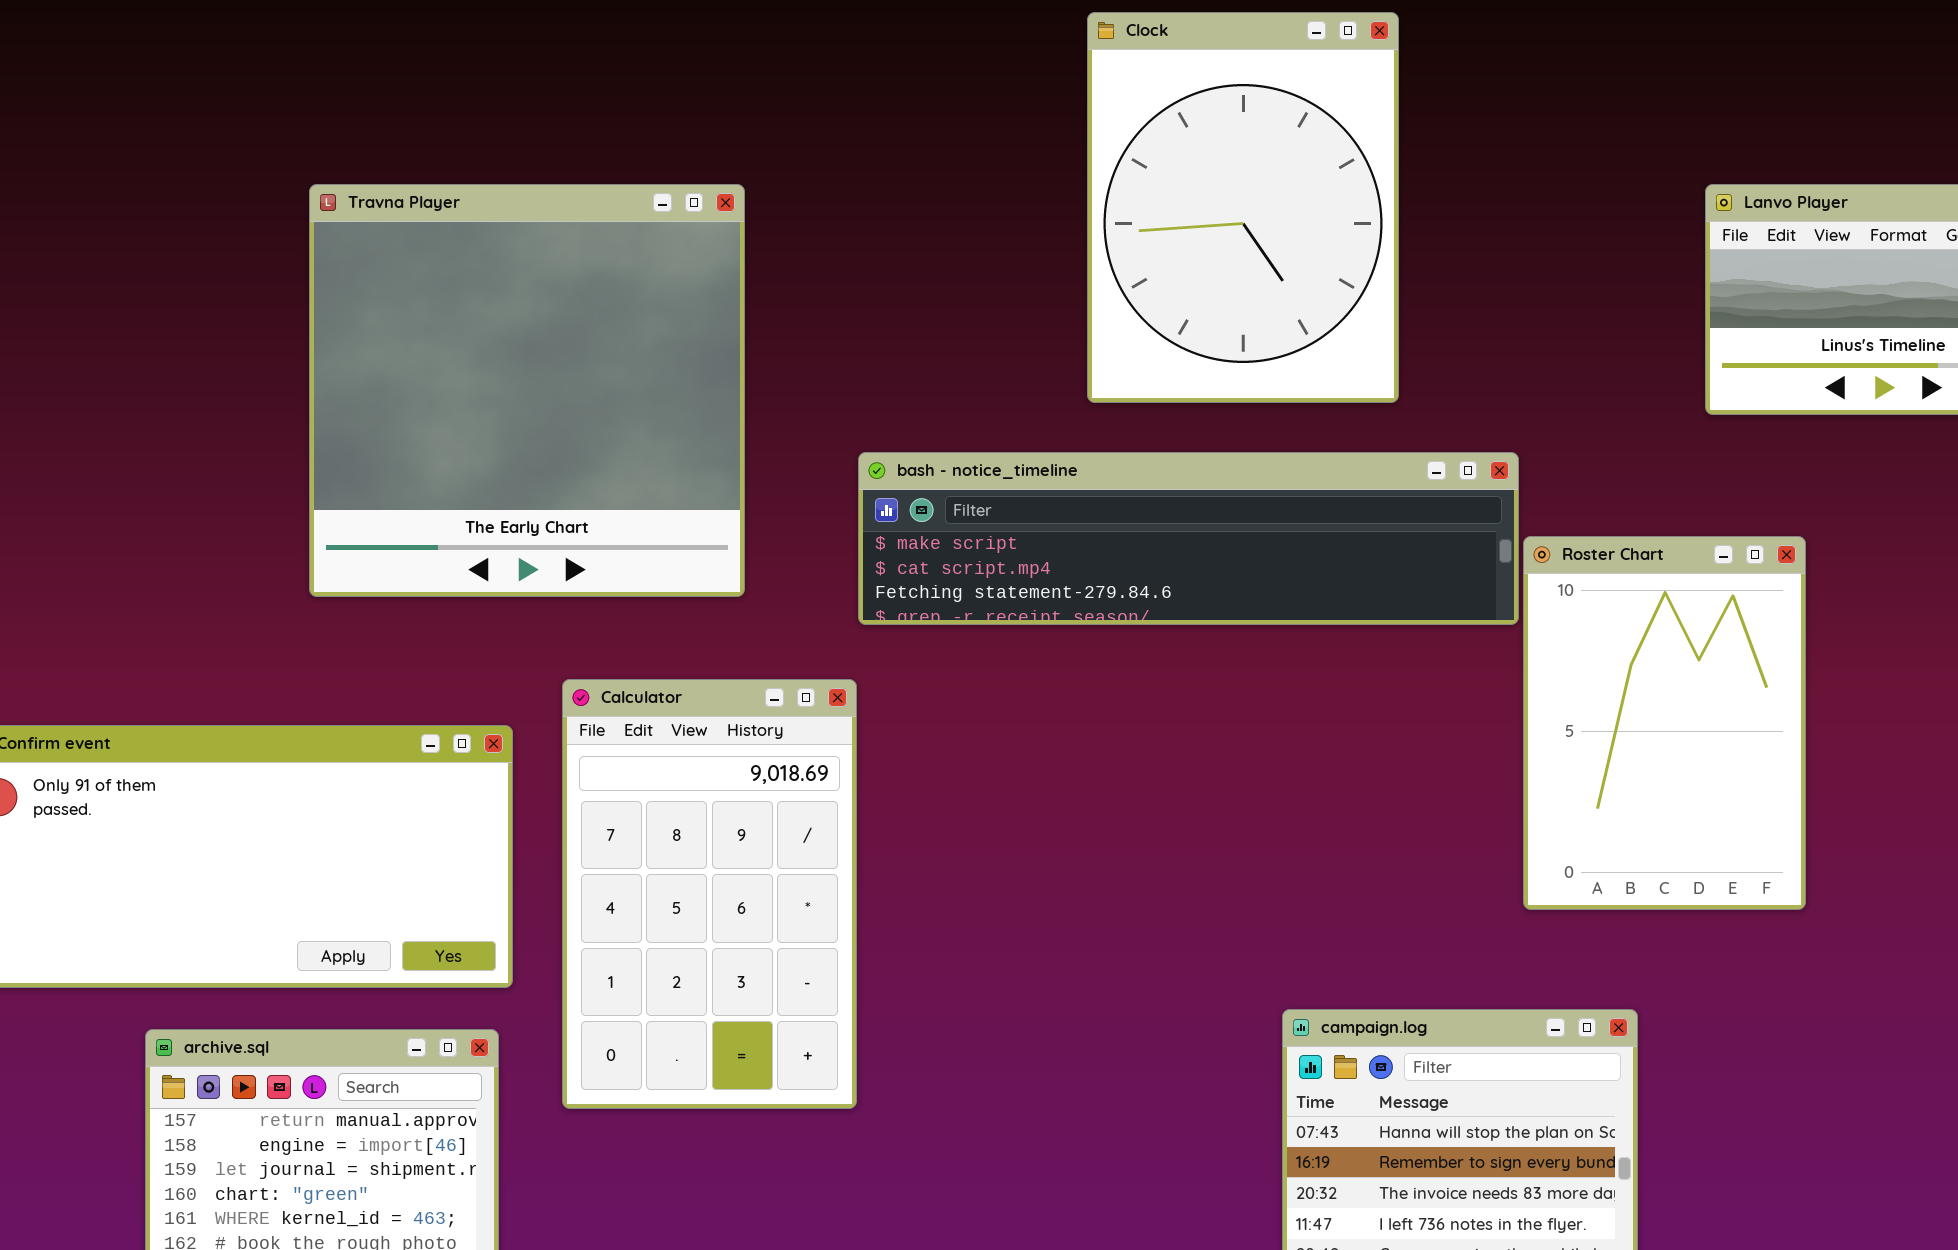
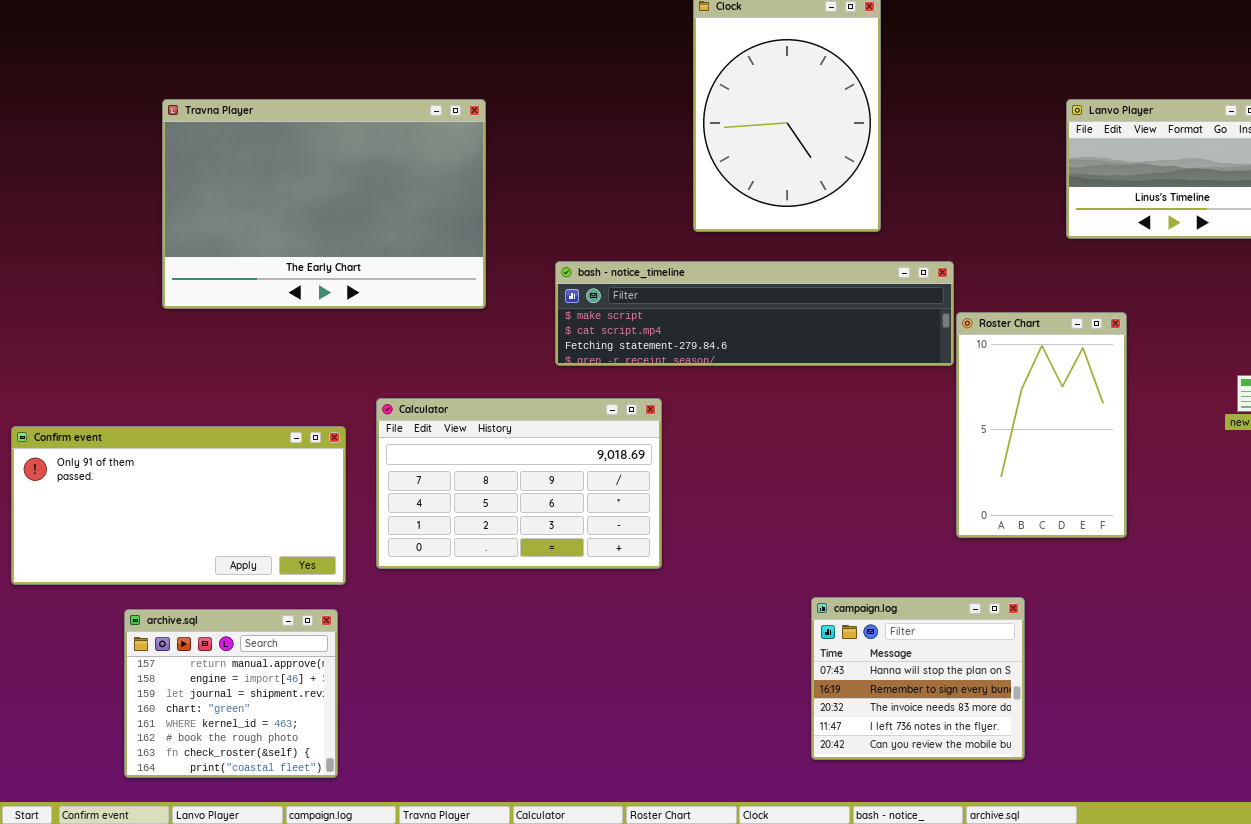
Travna Player: [309,184,745,597] -> [162,99,486,309], resized
Calculator: [562,679,857,1109] -> [376,398,662,569], resized

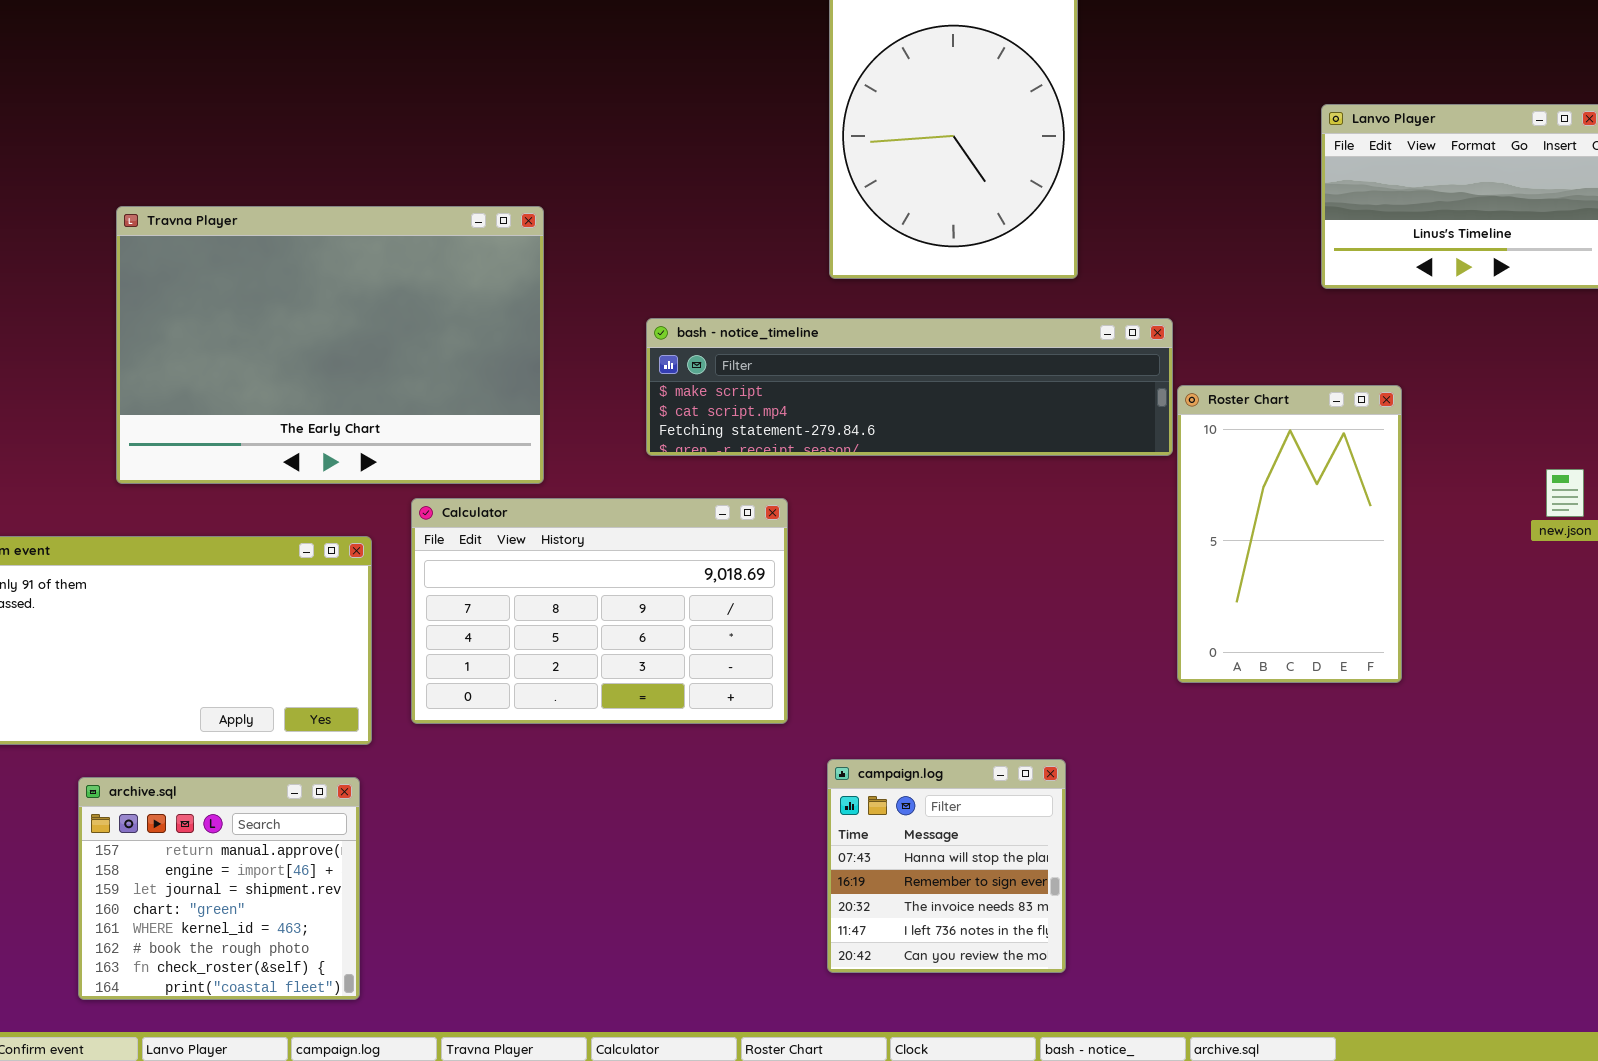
Travna Player: [162,99,486,309] -> [116,206,544,484], moved
campaign.log: [811,597,1025,760] -> [827,759,1066,973], moved, resized

